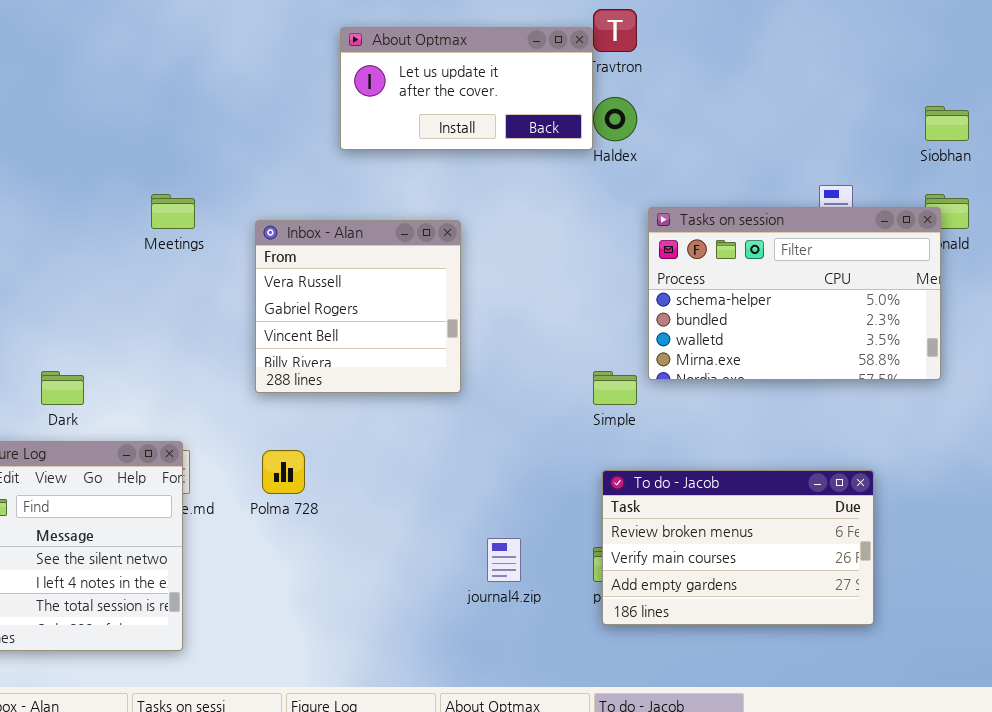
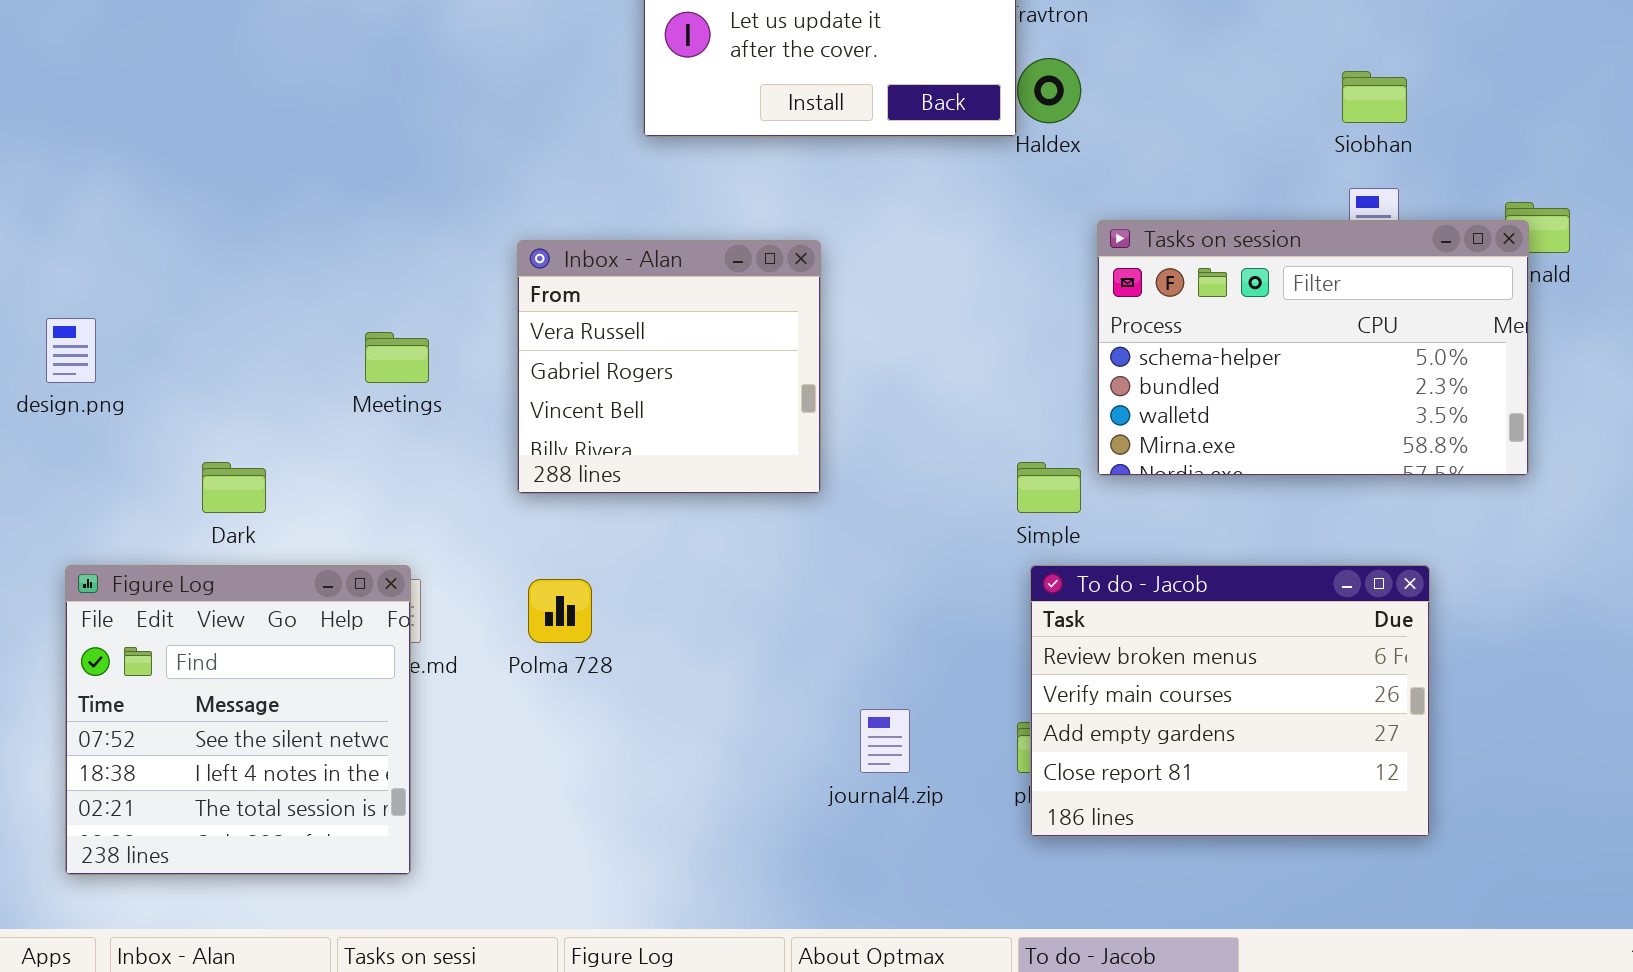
Siobhan: [925,106,969,141] -> [1342,71,1407,123], moved
Meetings: [151,194,195,229] -> [365,332,429,383], moved
To do - Jacob: [602,470,874,625] -> [1030,565,1430,837], resized

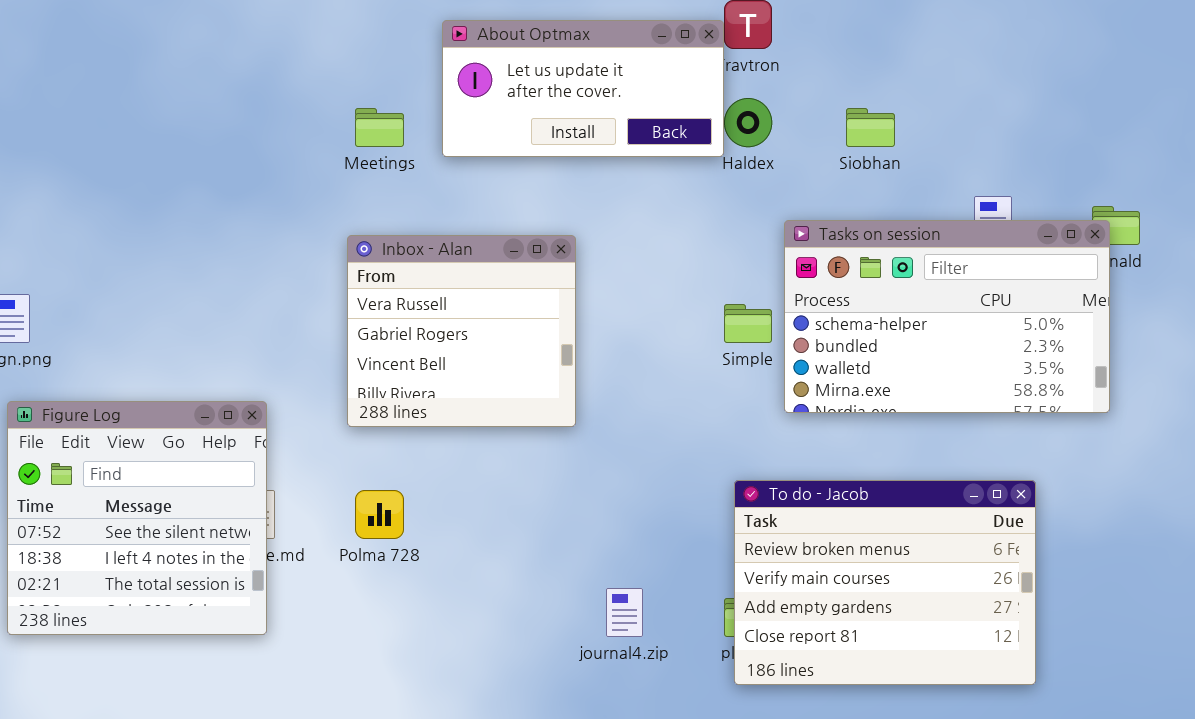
Siobhan: [1342,71,1407,123] -> [846,108,895,147], moved
Meetings: [365,332,429,383] -> [355,108,404,147], moved
Simple: [1017,462,1081,513] -> [724,304,772,343], moved
Figure Log: [65,565,411,875] -> [7,401,267,635], moved

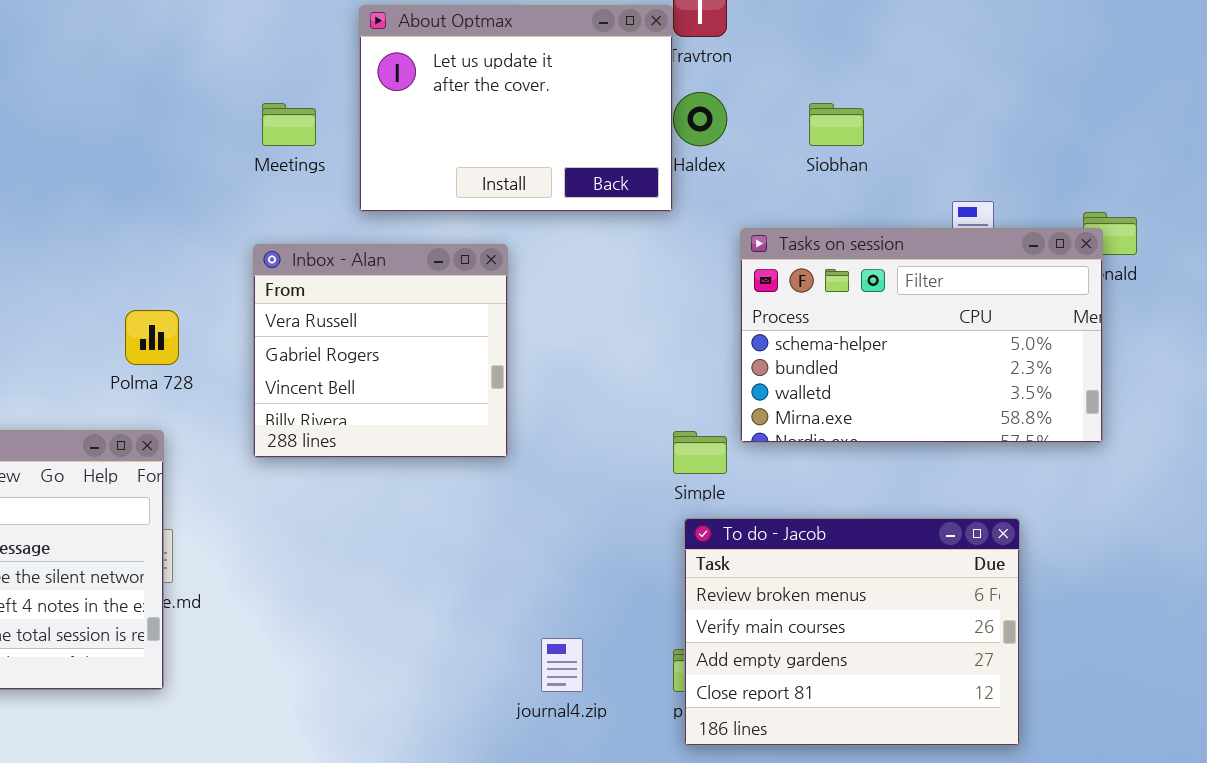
About Optmax: [442,20,724,157] -> [359,5,673,212], resized
Simple: [724,304,772,343] -> [673,431,727,474], moved
Polma 728: [355,490,404,539] -> [125,310,179,365], moved

